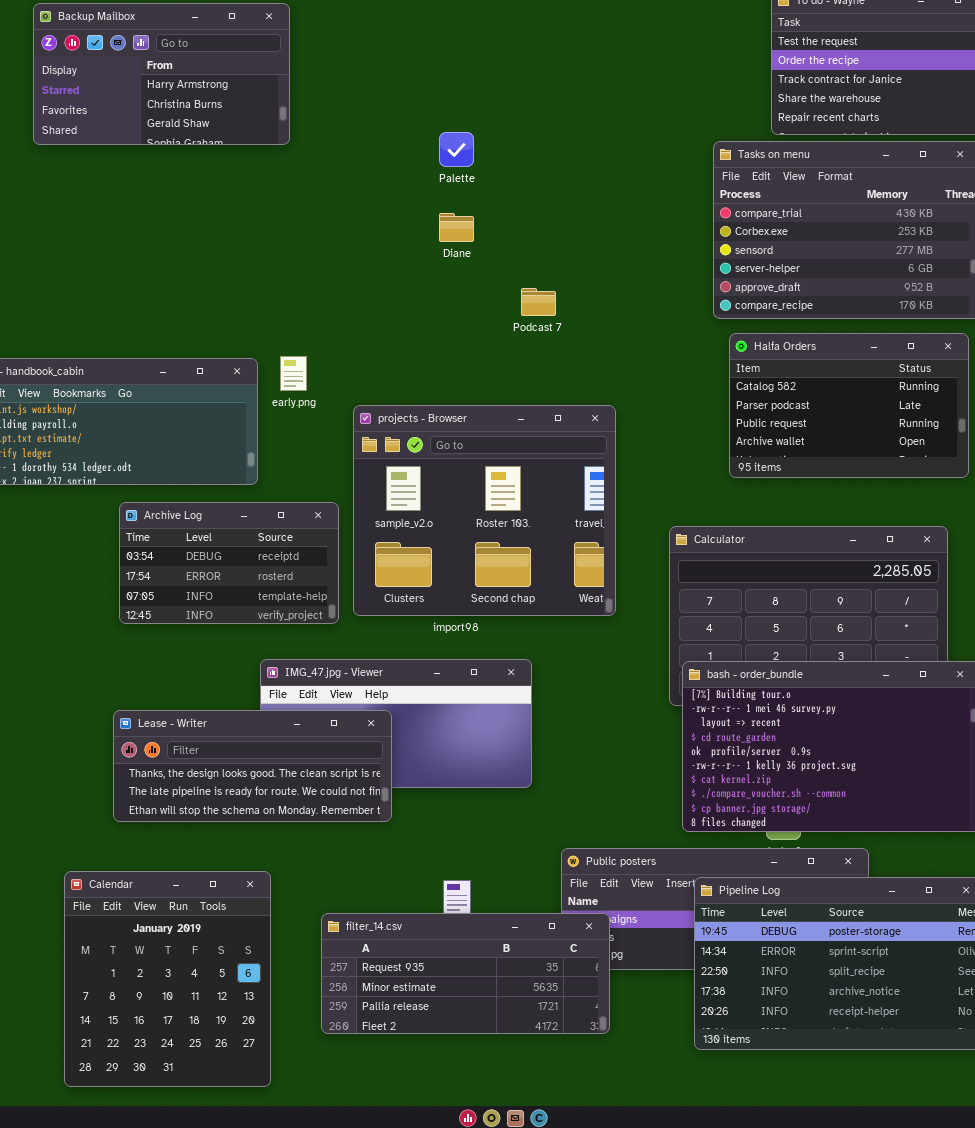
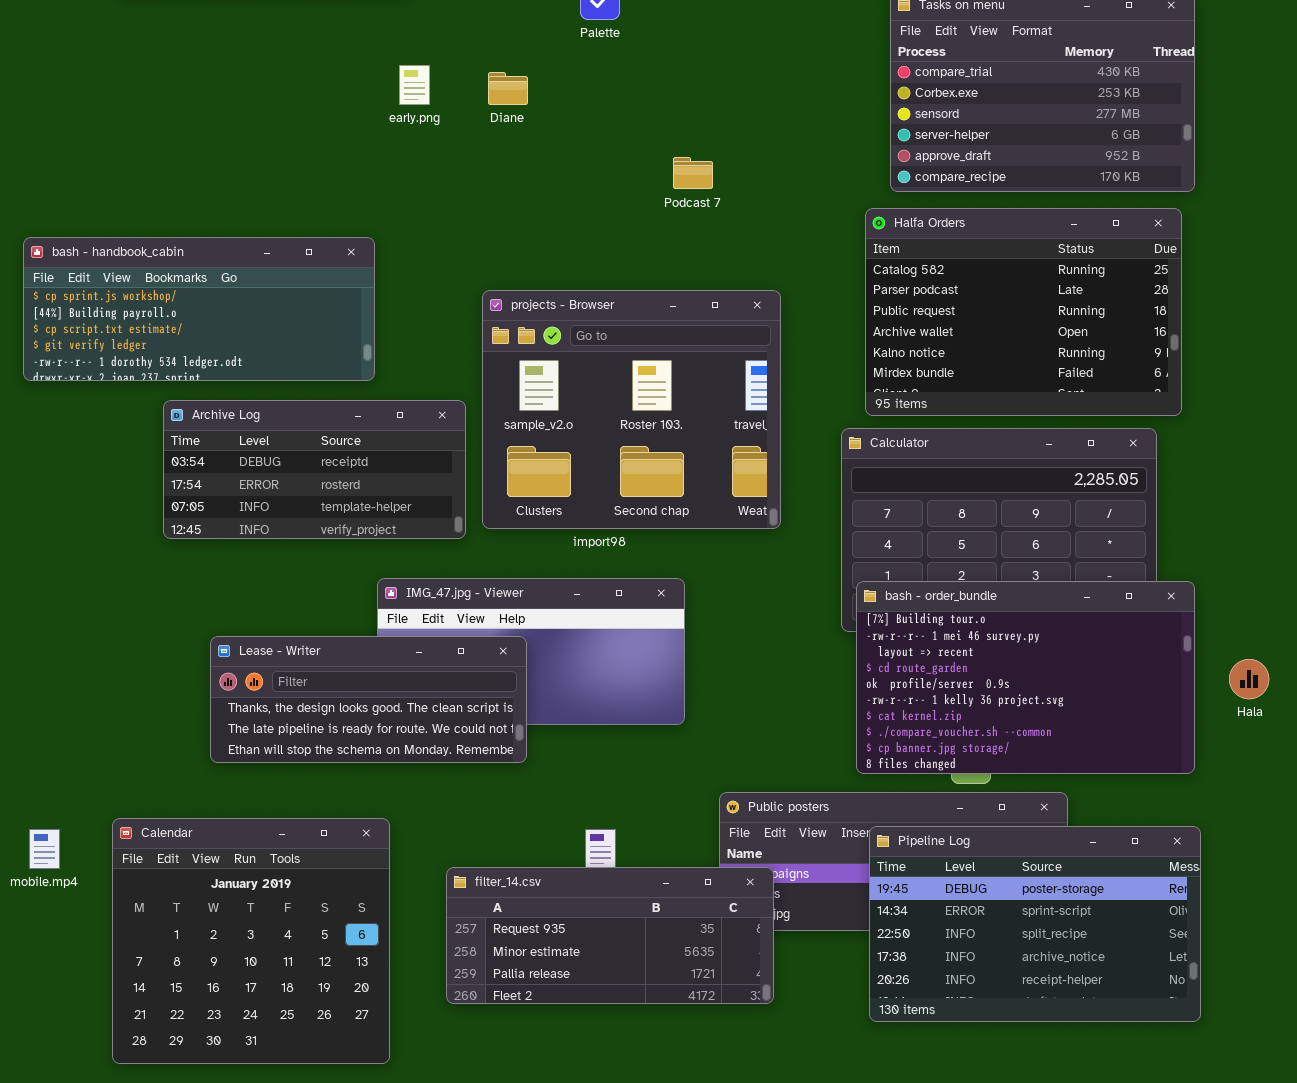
Diane: [439,213,474,242] -> [488,72,528,105], moved
Halfa Orders: [729,333,969,478] -> [865,208,1182,416], resized
early.png: [280,356,307,391] -> [399,65,430,105], moved
Archive Log: [119,502,339,624] -> [163,400,466,539], resized
Calendar: [64,871,271,1087] -> [112,818,390,1064], resized

